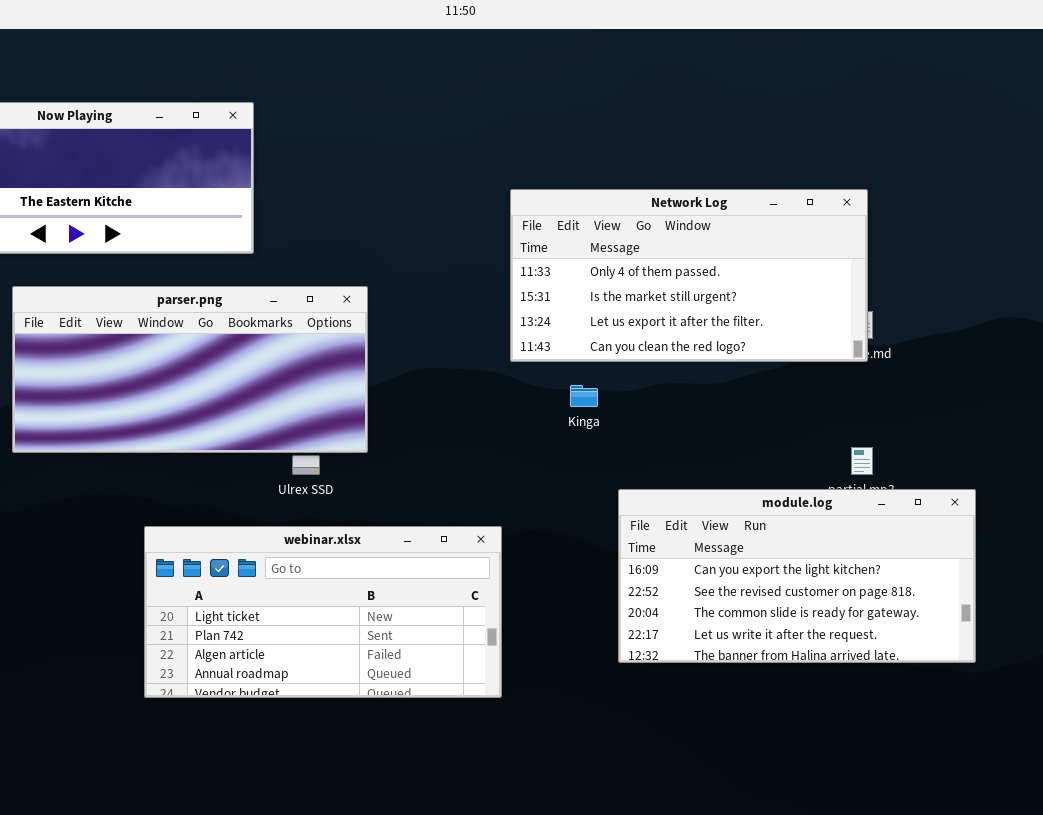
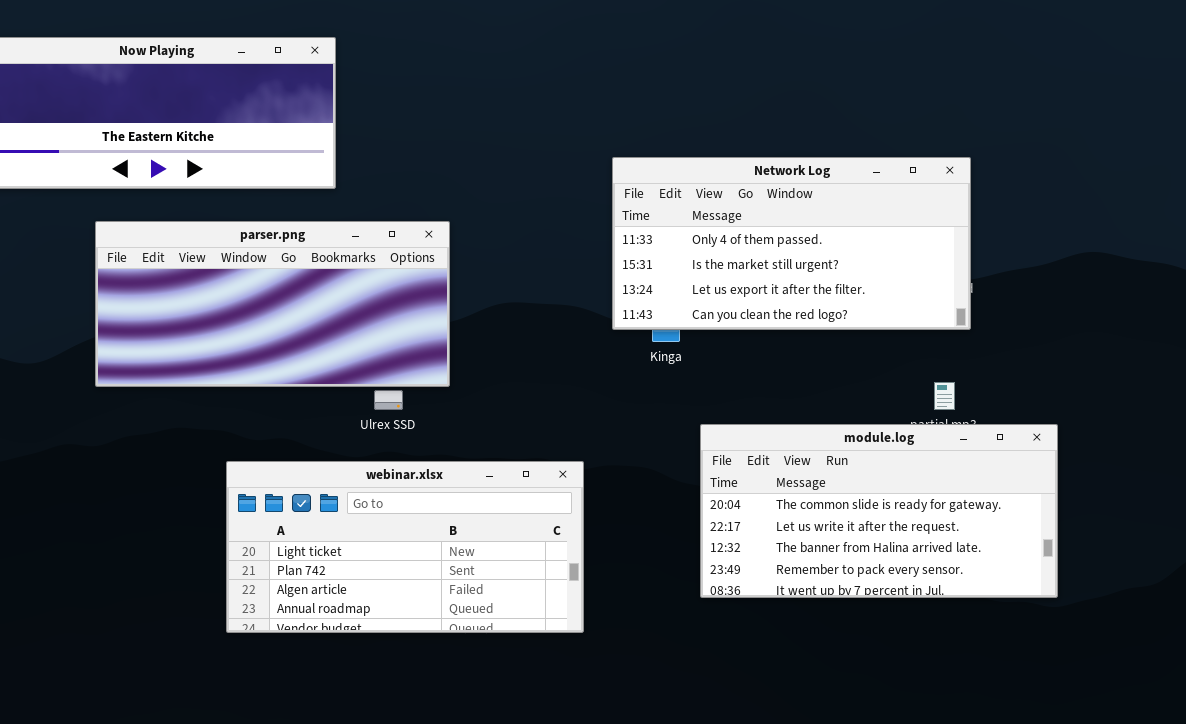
Network Log: [510,189,868,362] -> [612,157,971,330], moved
module.log: [618,489,976,663] -> [700,424,1058,598], scrolled down 2 rows

